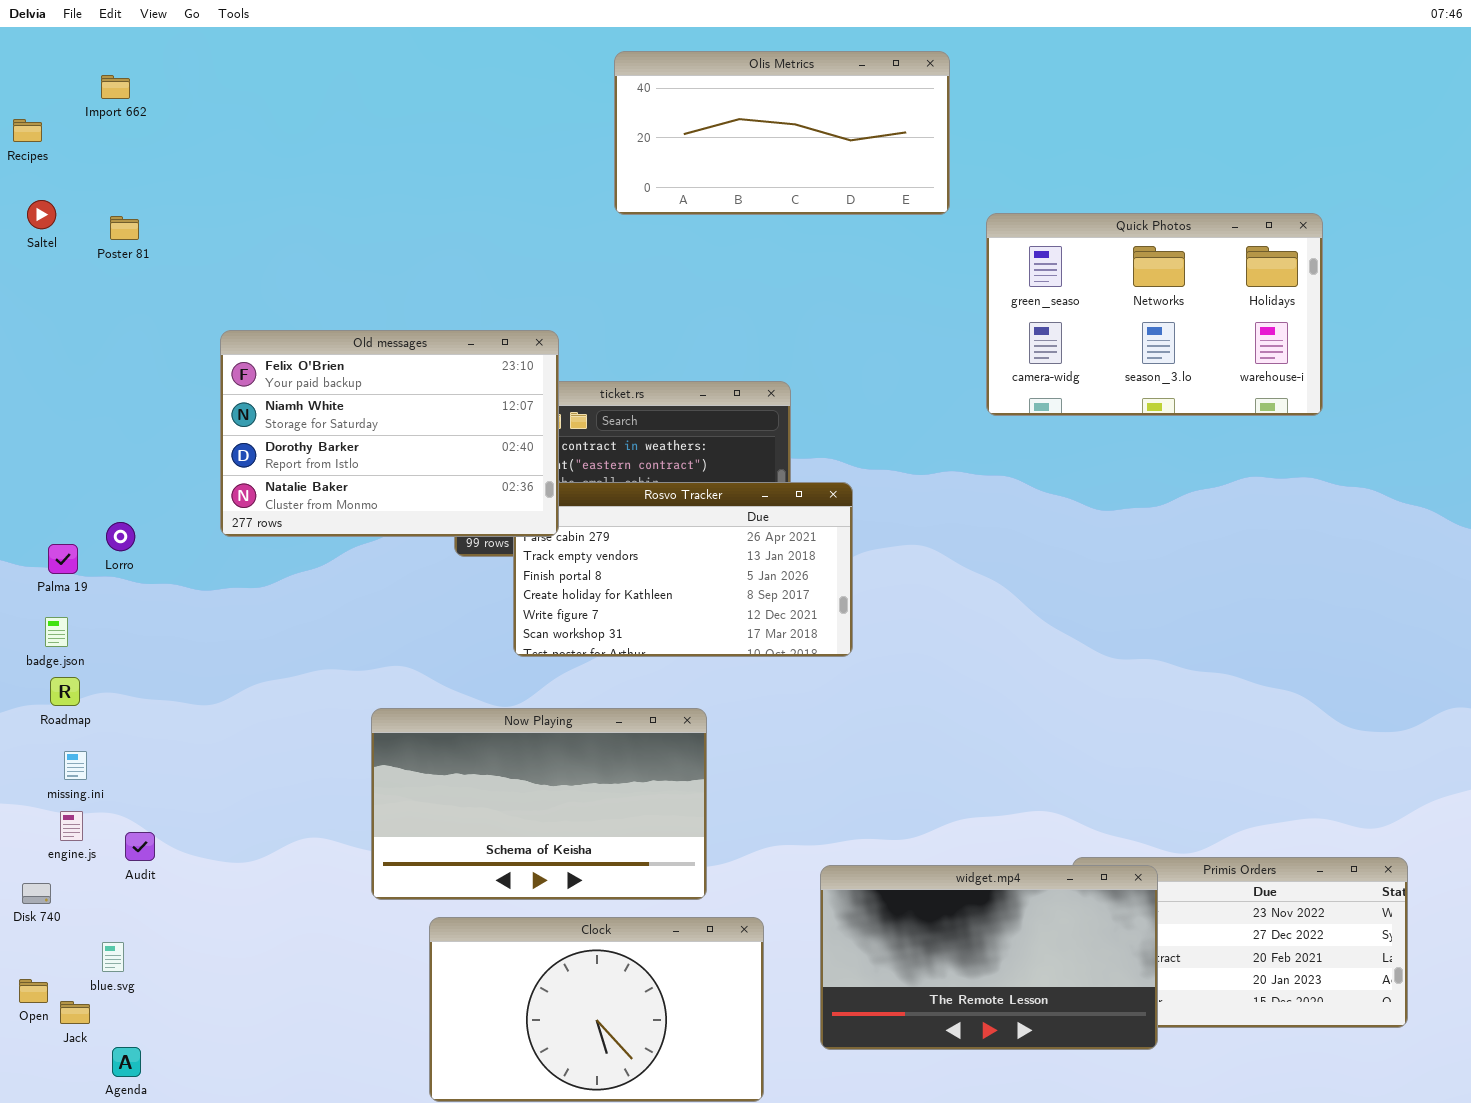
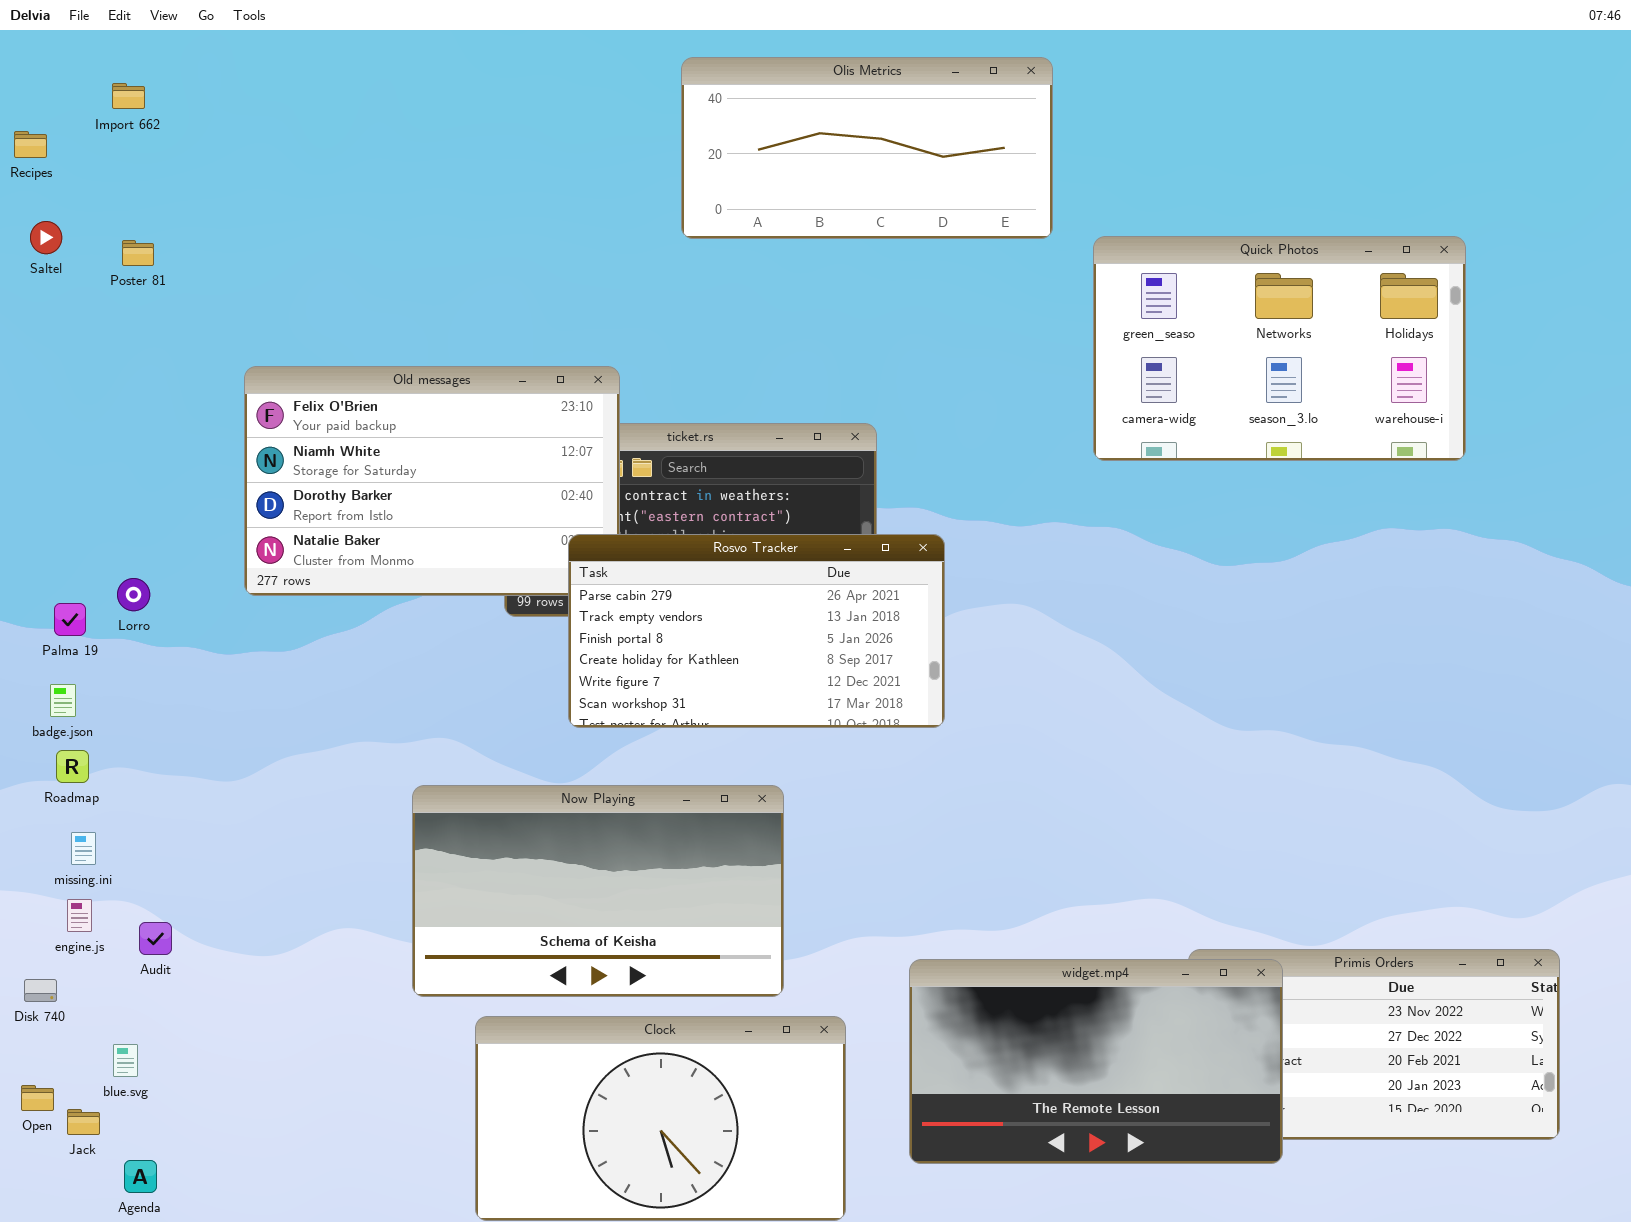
Rosvo Tracker: [513,482,853,657] -> [568,534,945,728], raised

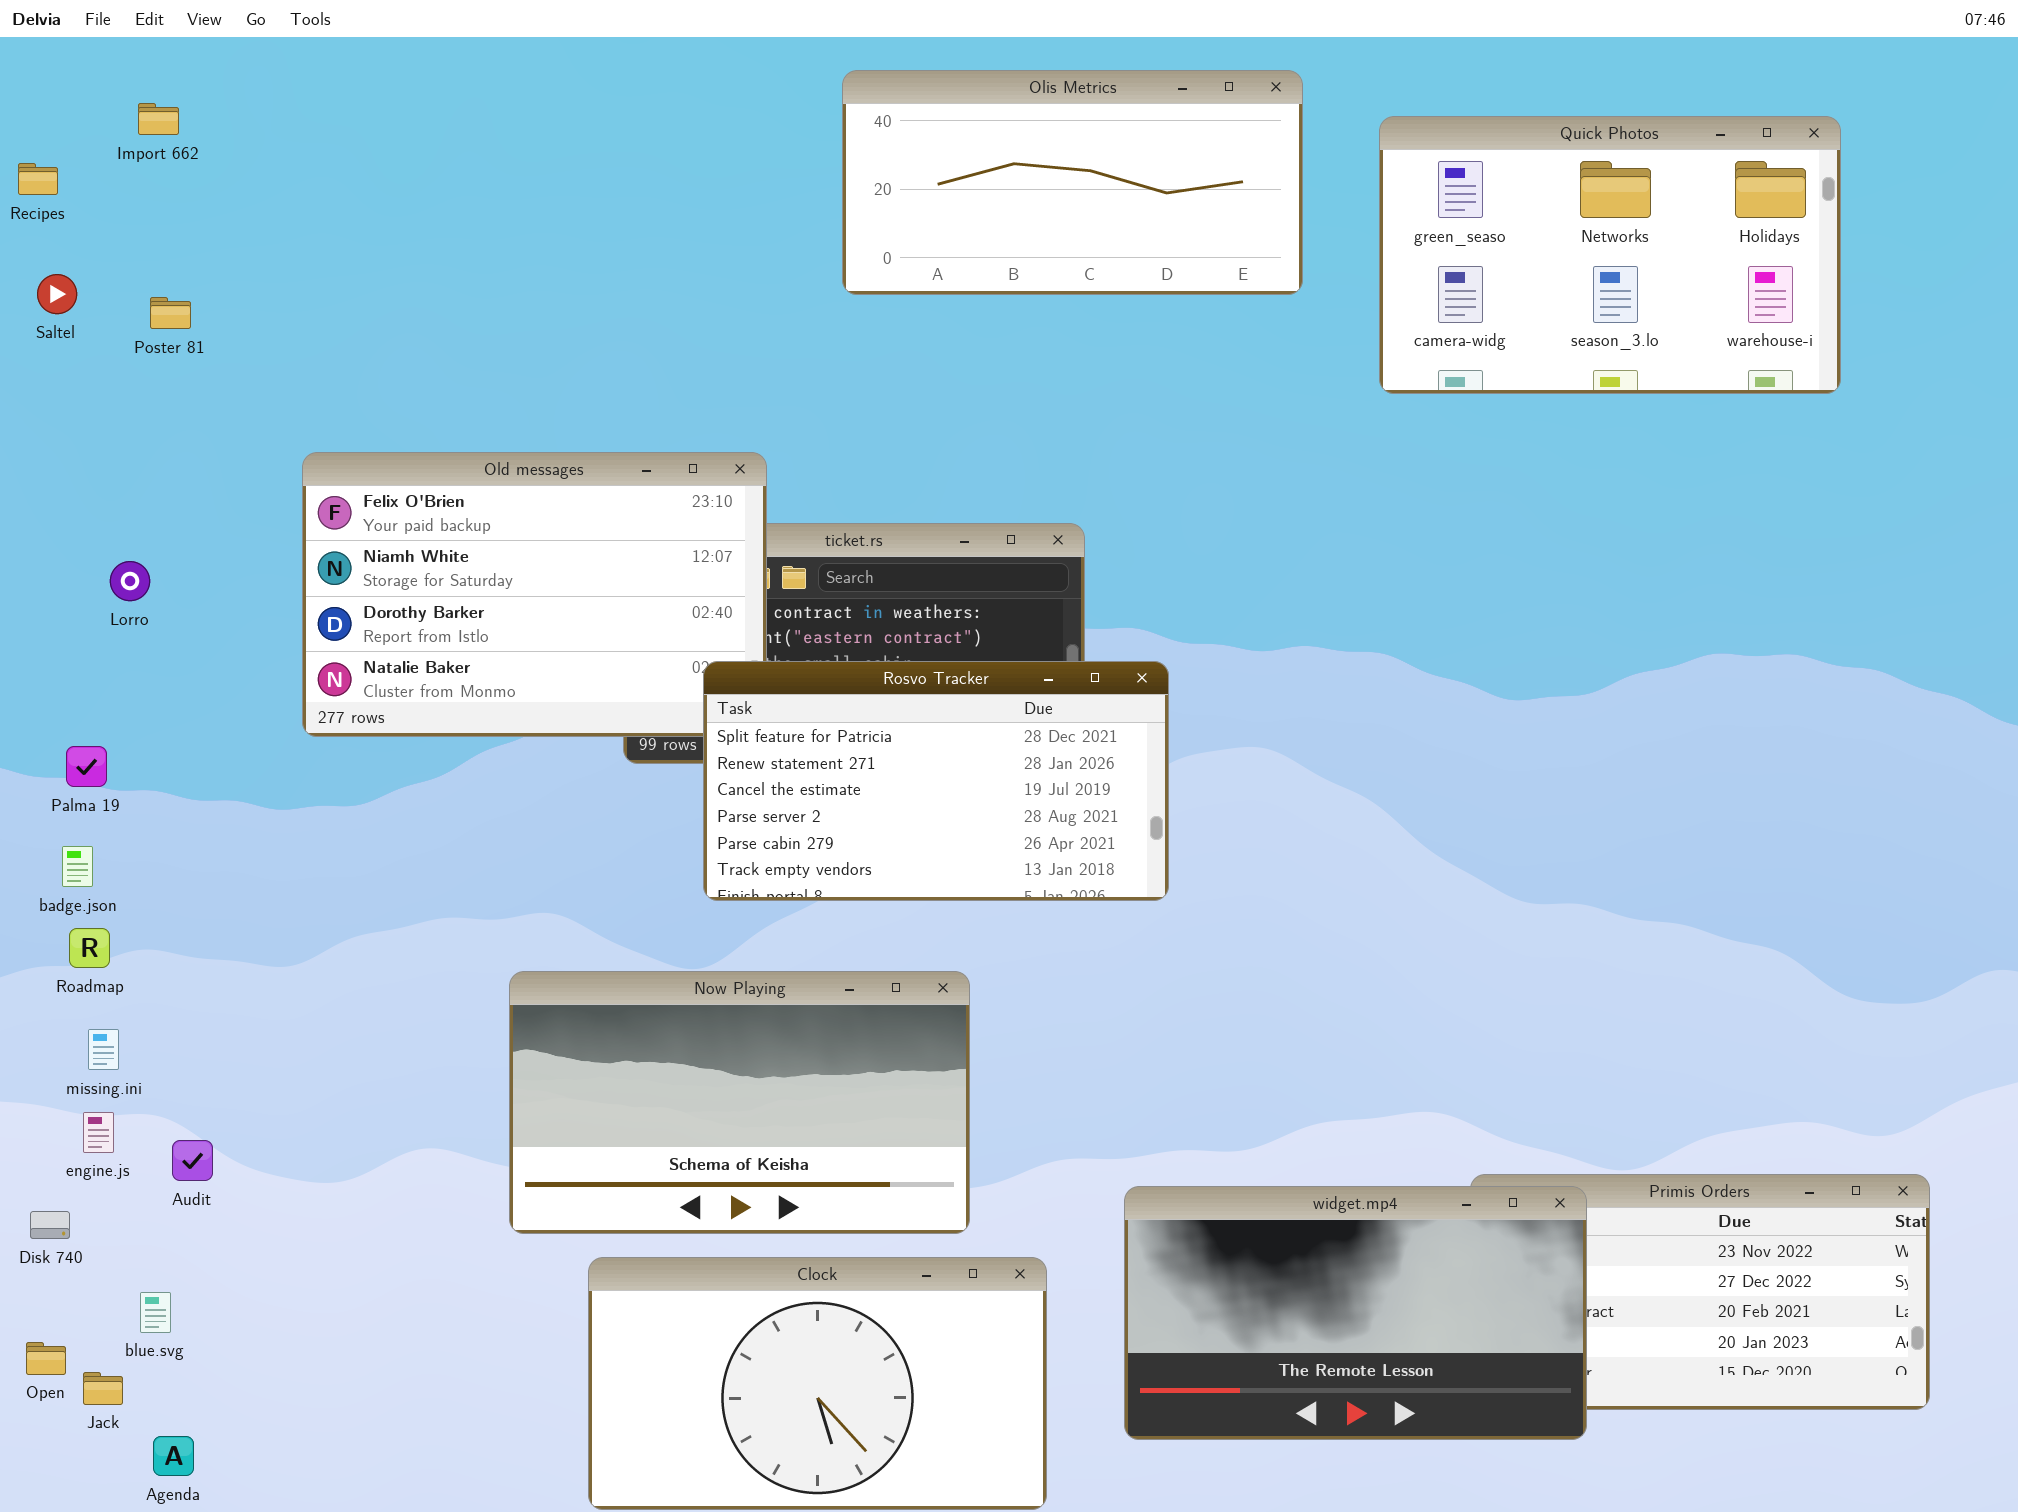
Quick Photos: [1093,236,1466,461] -> [1379,116,1841,394], moved
Rosvo Tracker: [568,534,945,728] -> [703,661,1169,901], scrolled up 4 rows
Lorro: [117,578,150,611] -> [110,561,150,601], moved

